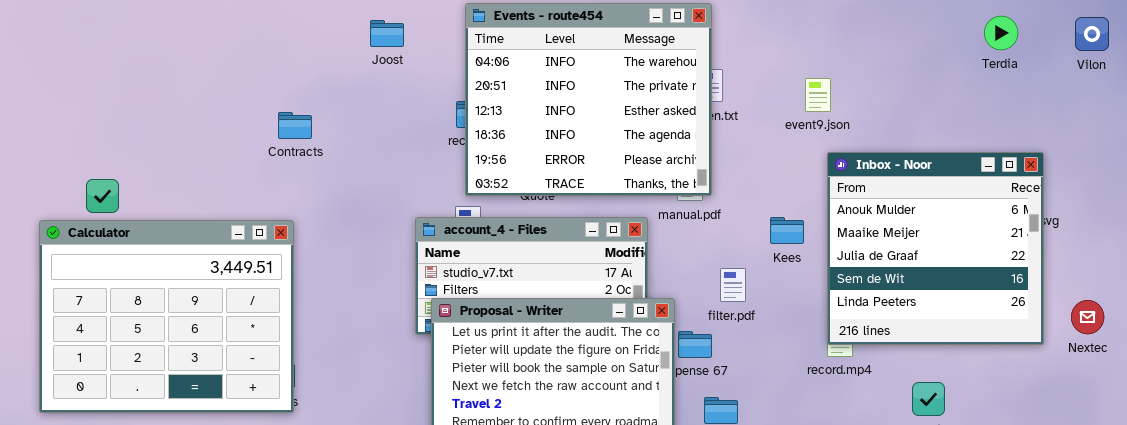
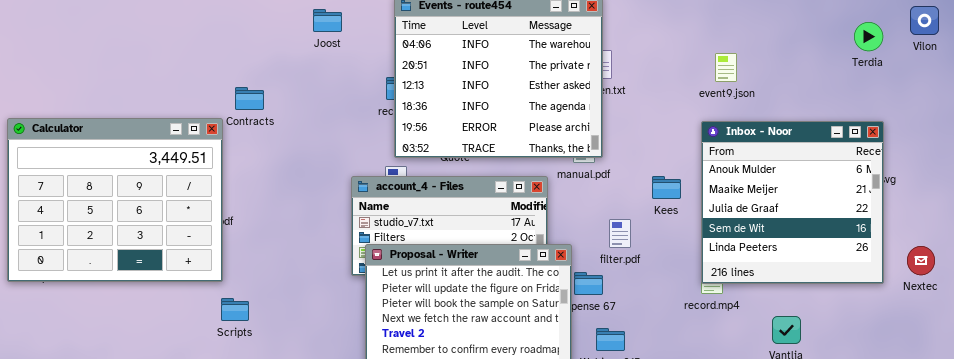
Terdia: [984,16,1018,50] -> [854,22,883,51], moved
event9.json: [805,78,831,112] -> [715,53,737,82], moved
Calculator: [39,220,294,413] -> [7,118,223,282], moved

